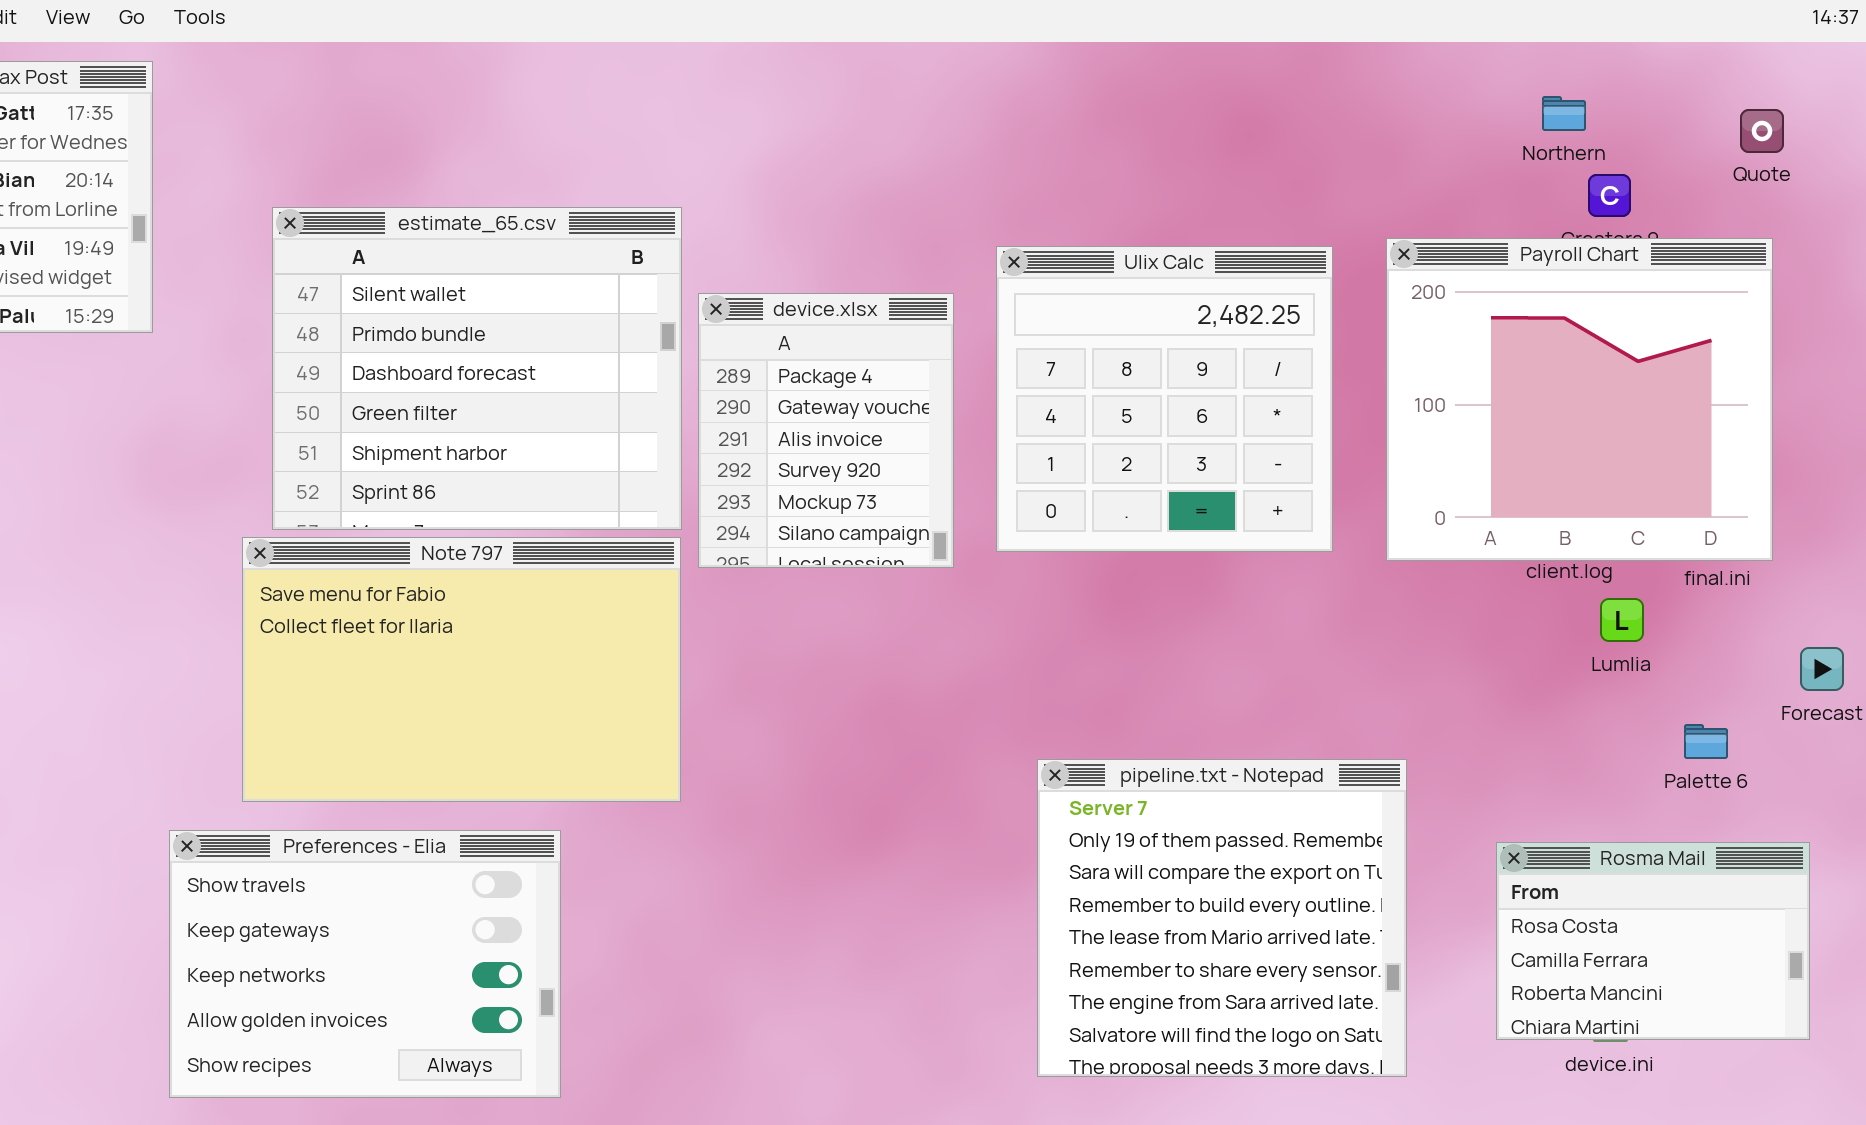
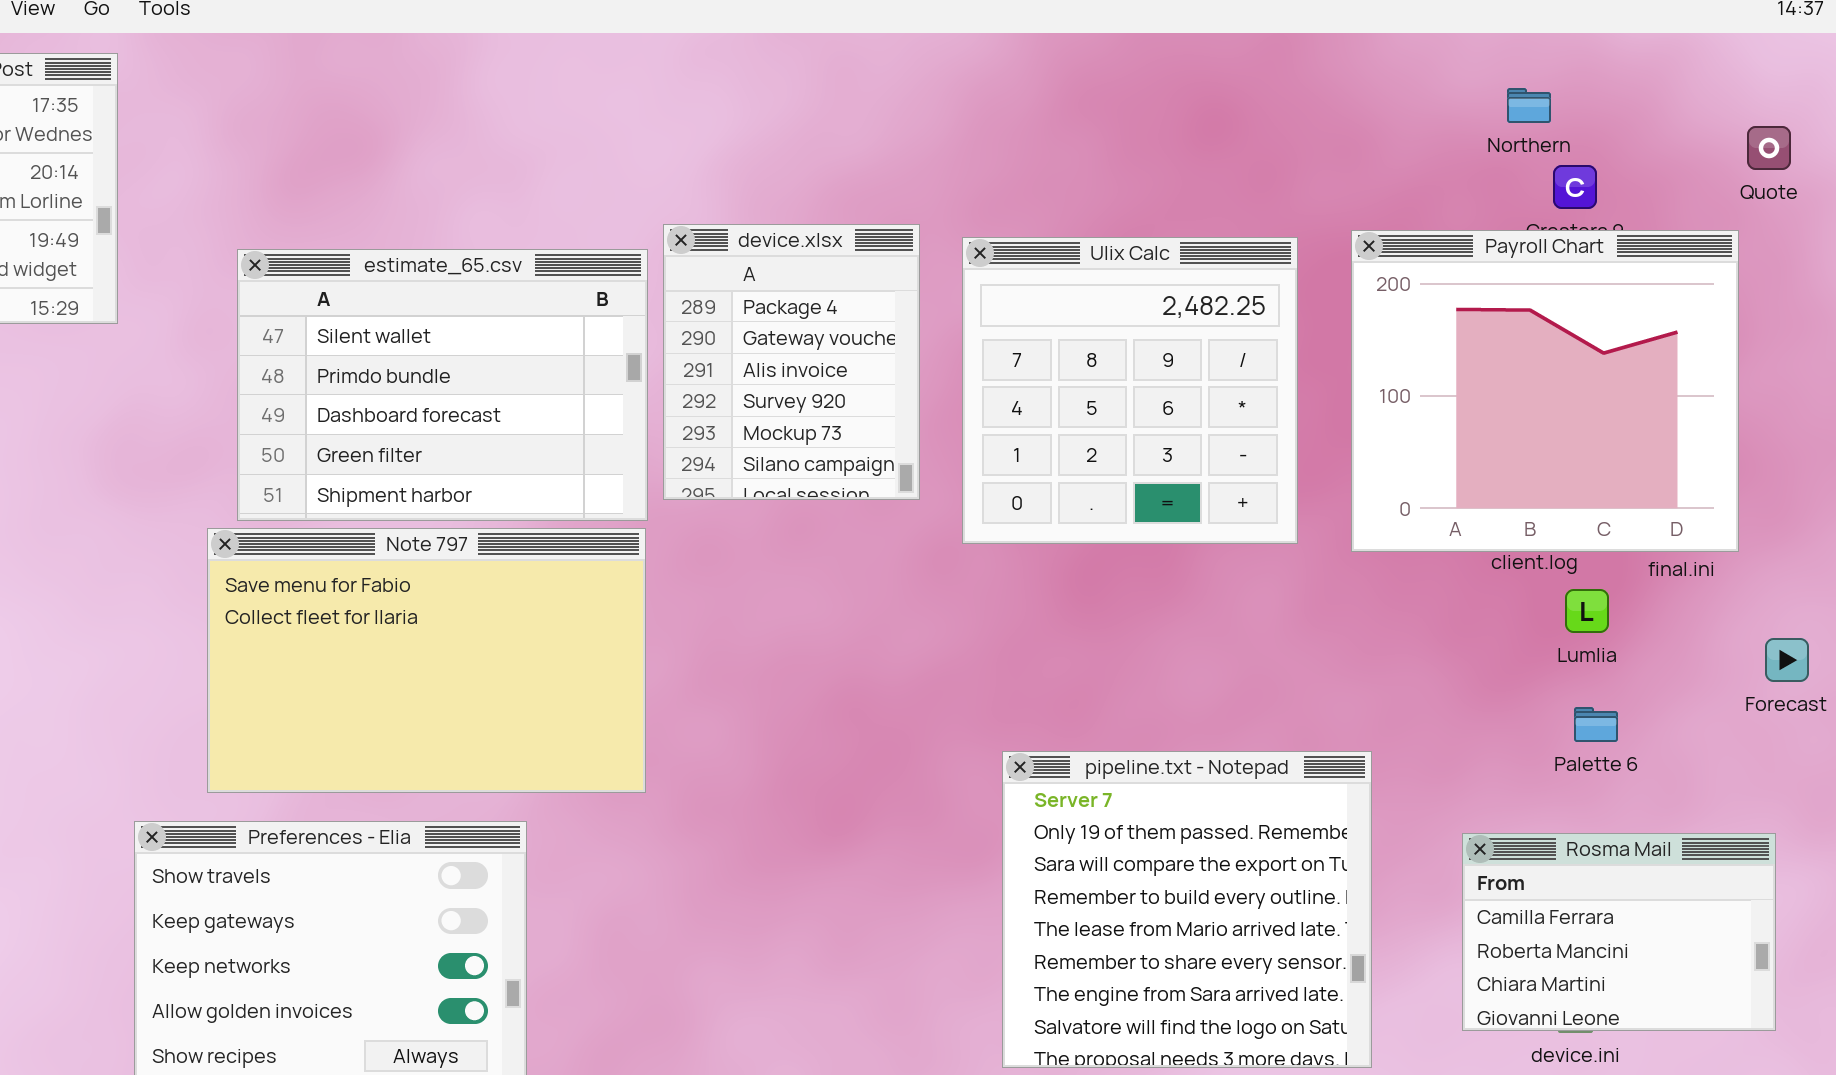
Quote: [1740,109,1784,153] -> [1747,126,1791,170], moved
estimate_65.csv: [272,207,682,530] -> [237,249,648,521], resized
device.xlsx: [698,293,954,568] -> [663,224,920,500], moved
Palette 6: [1684,724,1728,759] -> [1574,707,1618,742], moved
Rosma Mail: [1496,842,1810,1040] -> [1462,833,1776,1031], scrolled down 1 row

